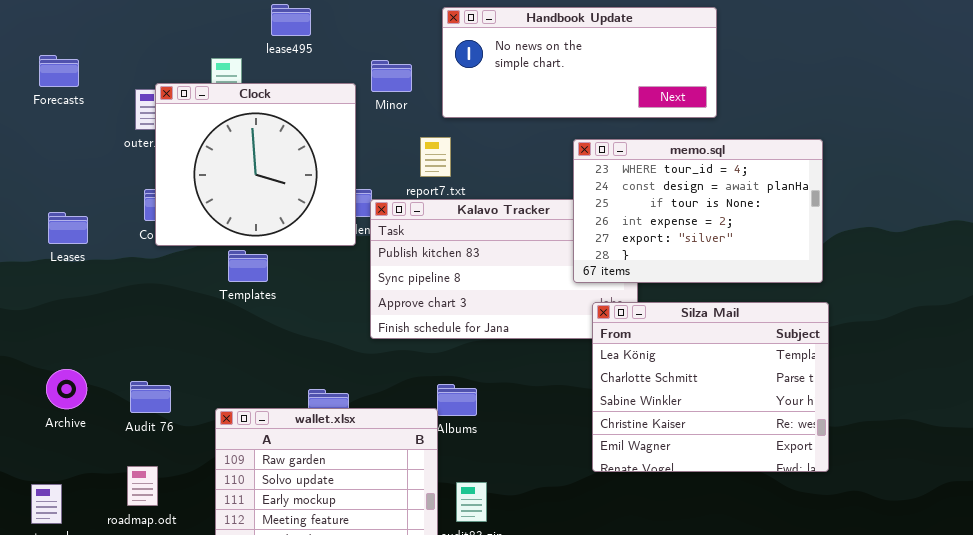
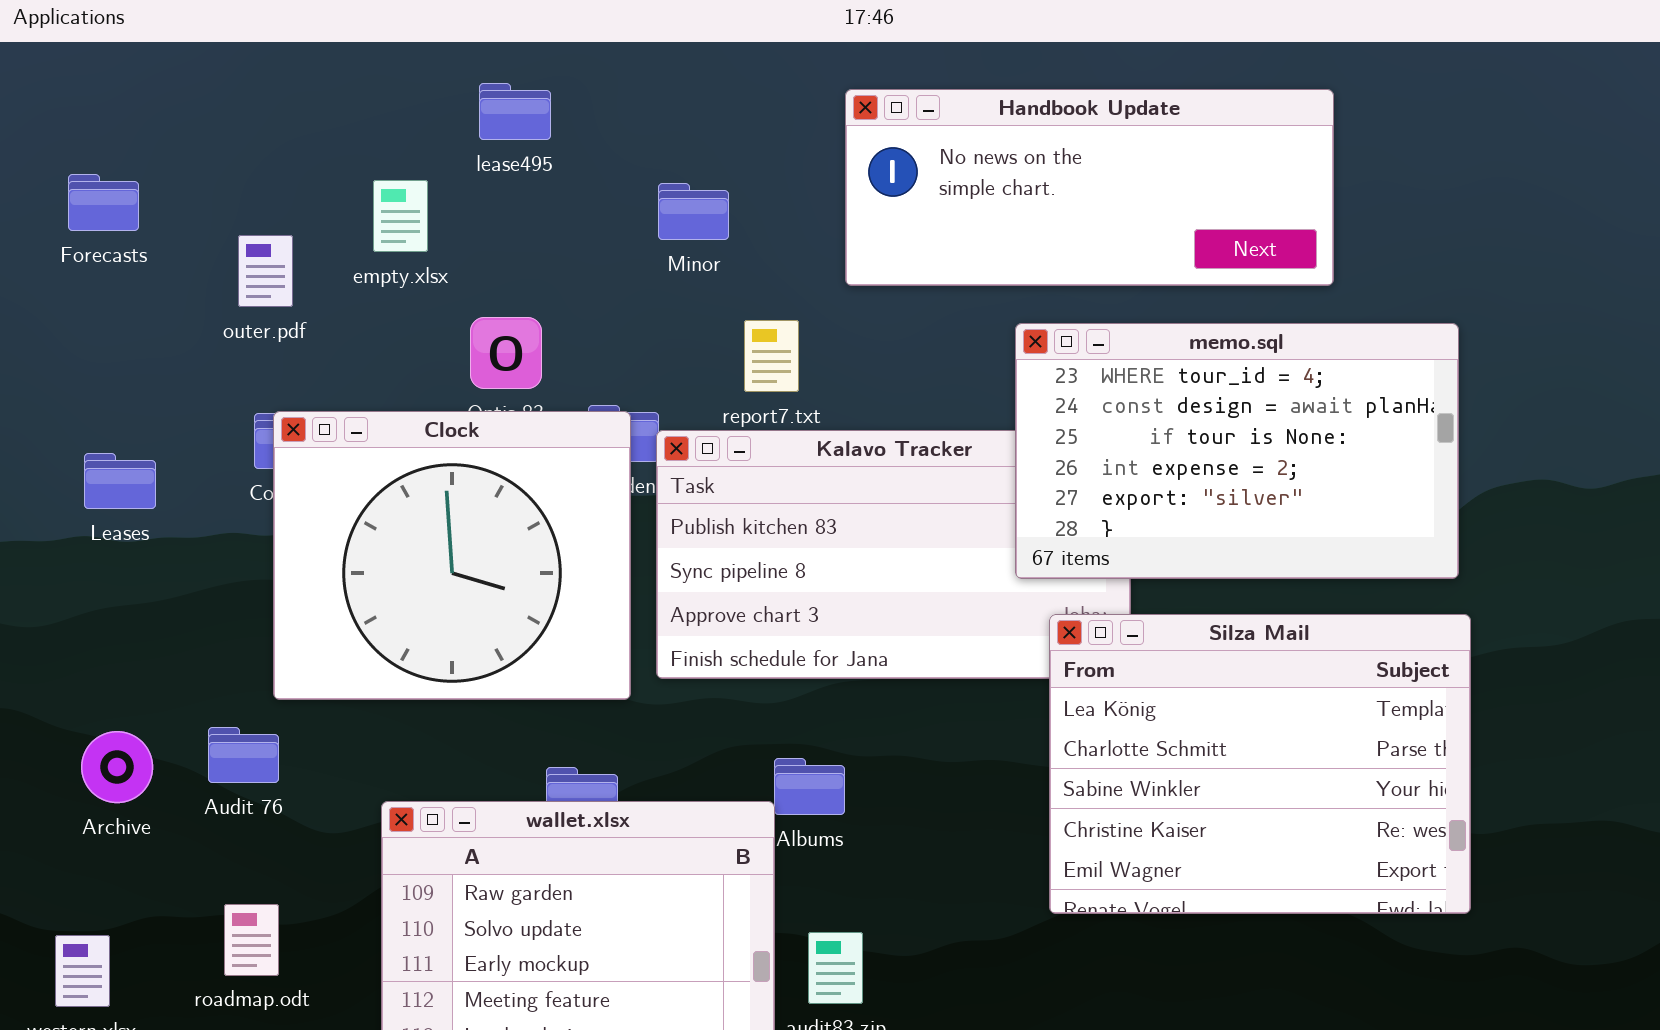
Handbook Update: [442,7,717,118] -> [845,89,1334,286], moved
Clock: [155,83,356,246] -> [273,411,631,700], moved
Audit 76: [130,381,171,413] -> [208,727,279,783], moved

